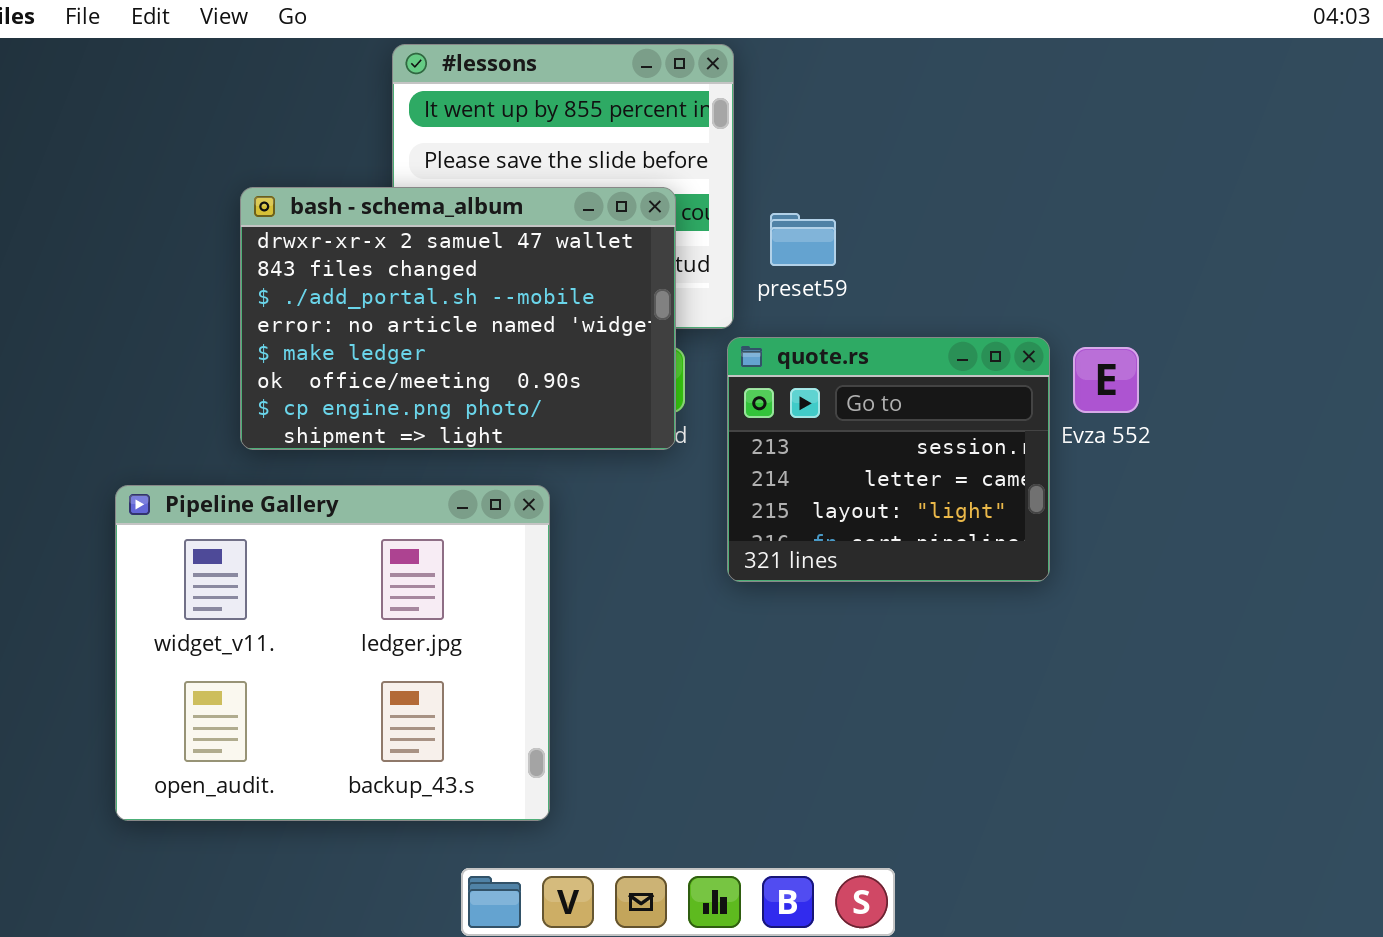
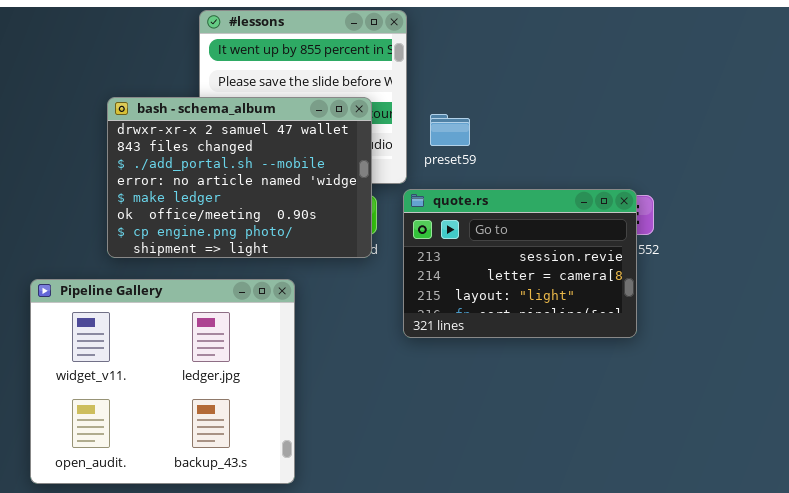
quote.rs: [727,337,1050,582] -> [403,189,637,338], resized

